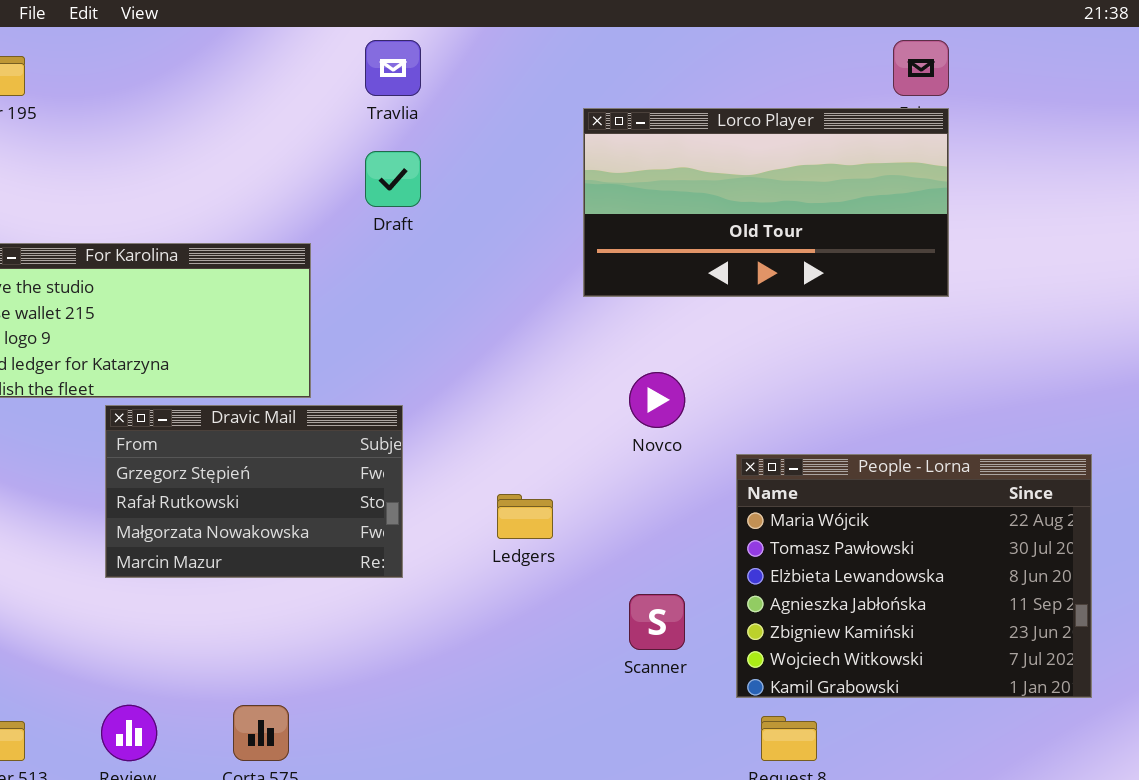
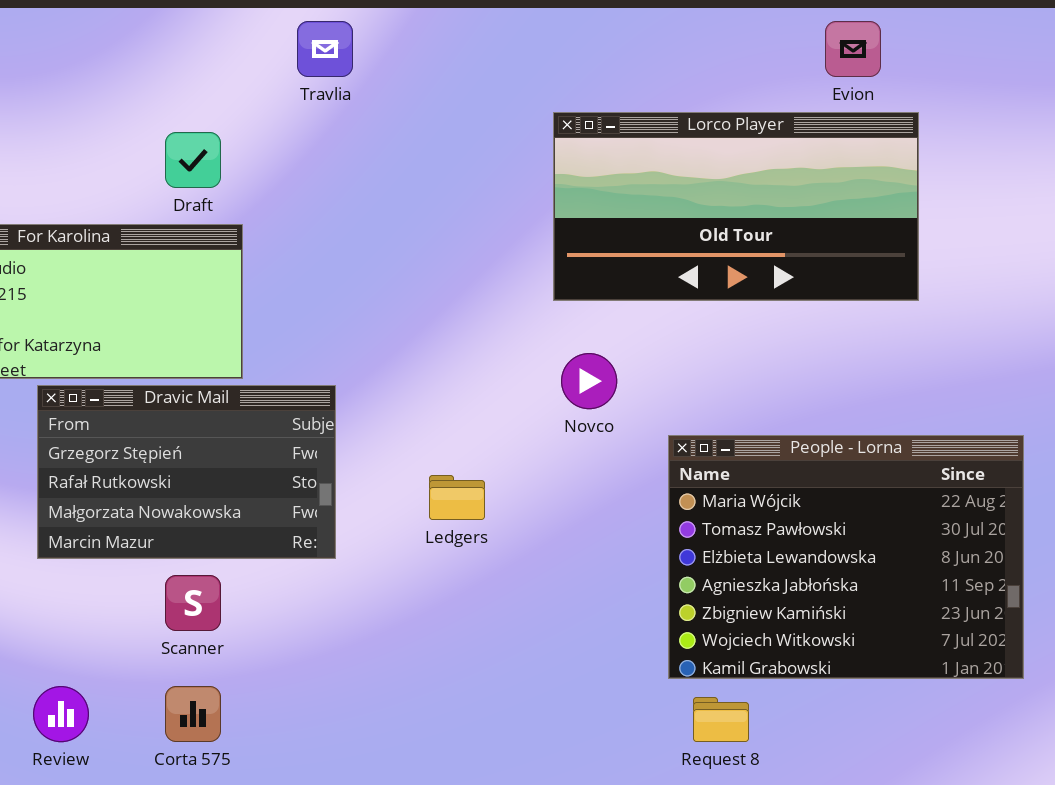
Lorco Player: [583,108,949,297] -> [553,112,919,301], moved
Draft: [365,151,421,207] -> [165,132,221,188], moved
Scanner: [629,594,685,650] -> [165,575,221,631], moved

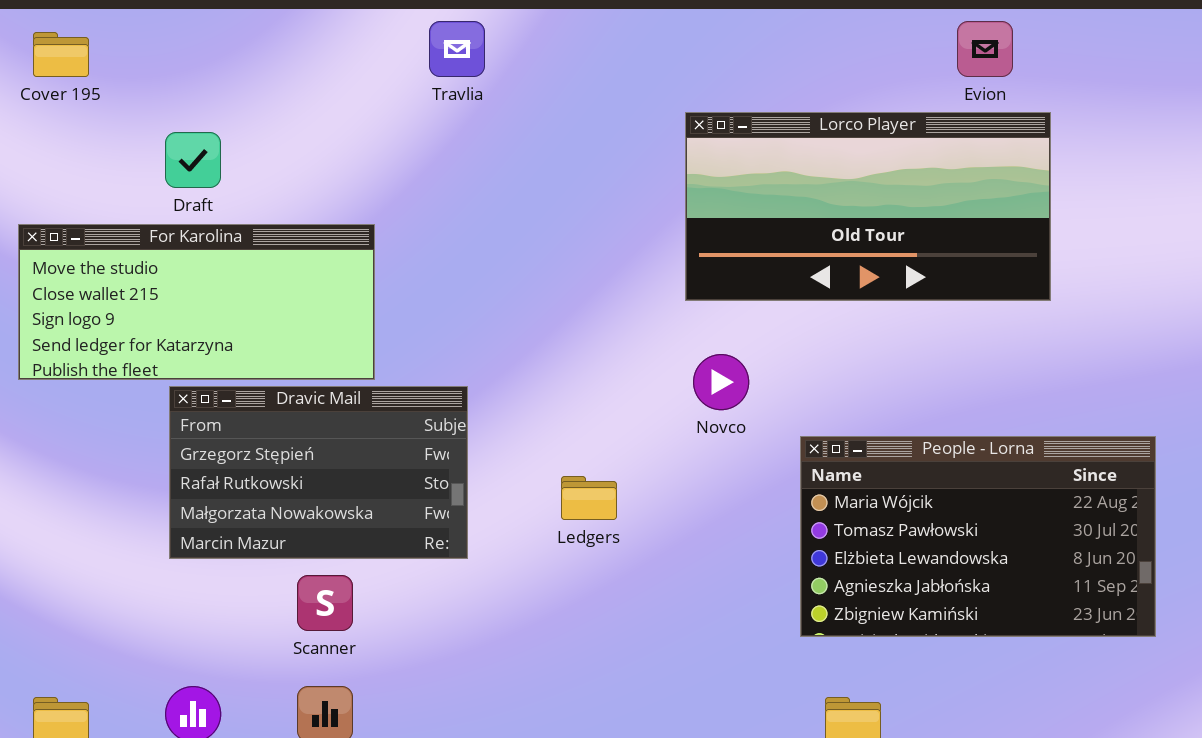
Draft: [165,132,221,188] -> [165,132,221,188], moved
People - Lorna: [668,435,1024,679] -> [800,436,1156,637], resized

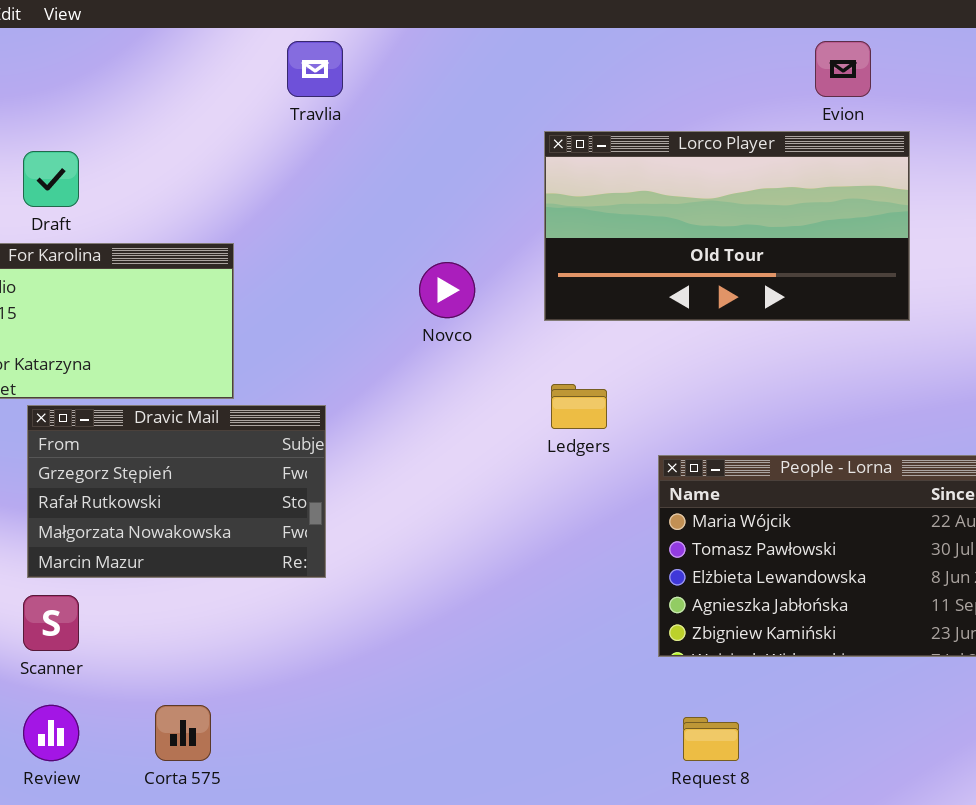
Novco: [693,354,749,410] -> [419,262,475,318], moved
Ledgers: [561,476,617,520] -> [551,384,607,429], moved
Scanner: [297,575,353,631] -> [23,595,79,651], moved

